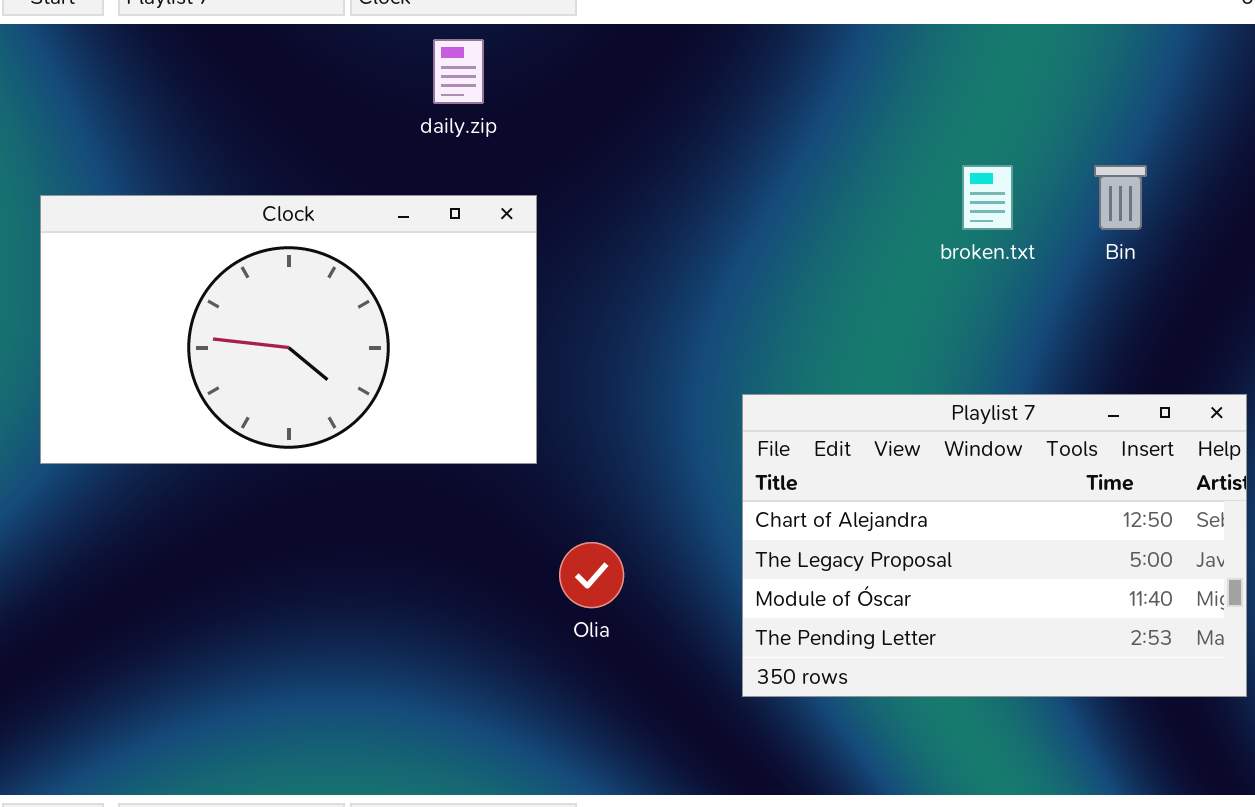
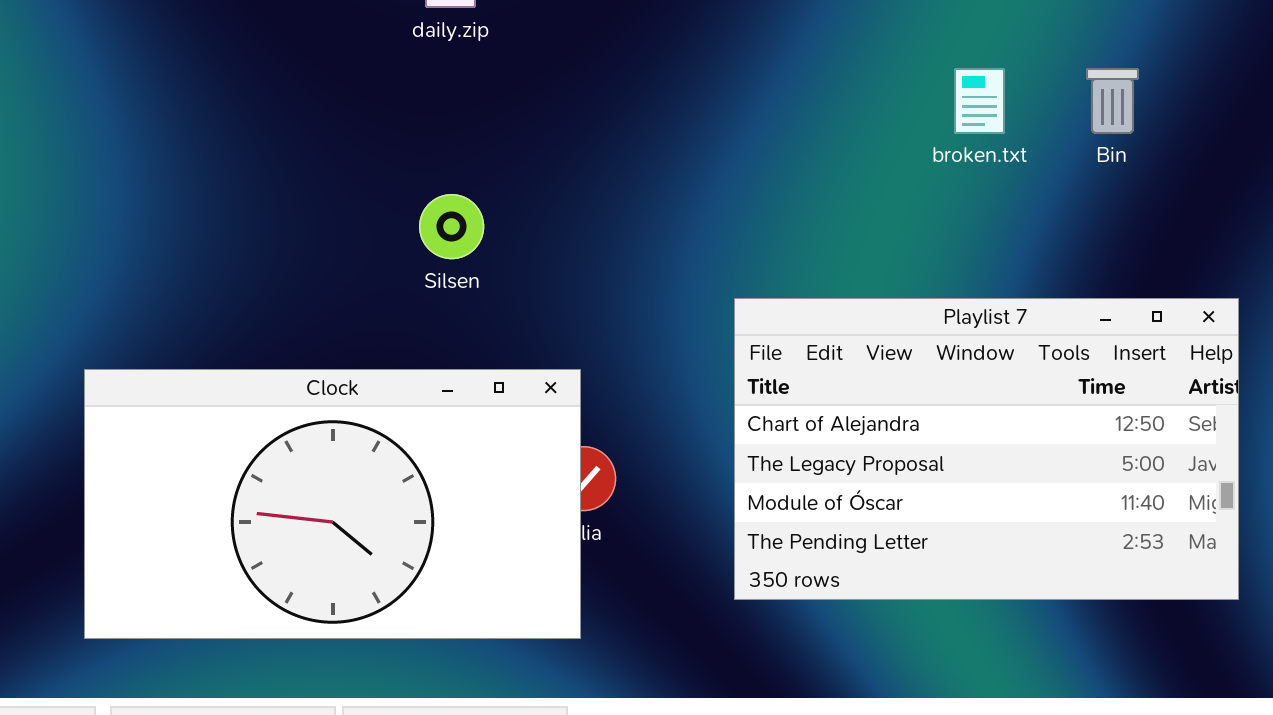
Clock: [40,195,537,464] -> [84,369,581,639], moved

